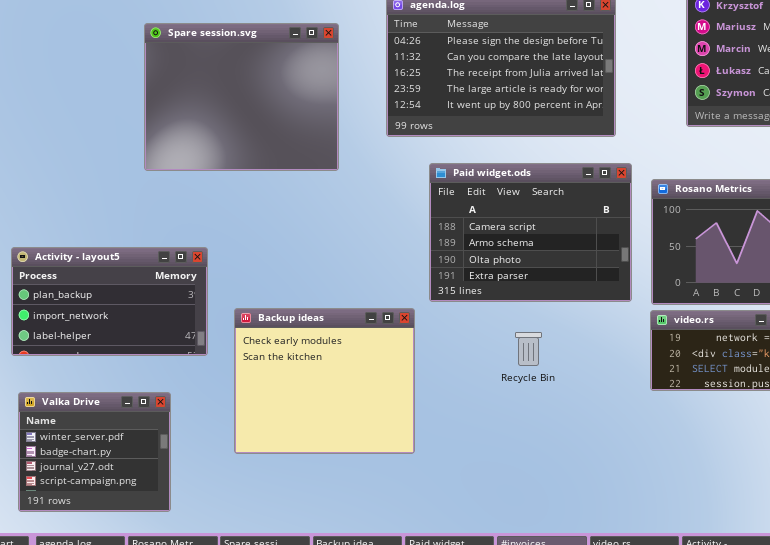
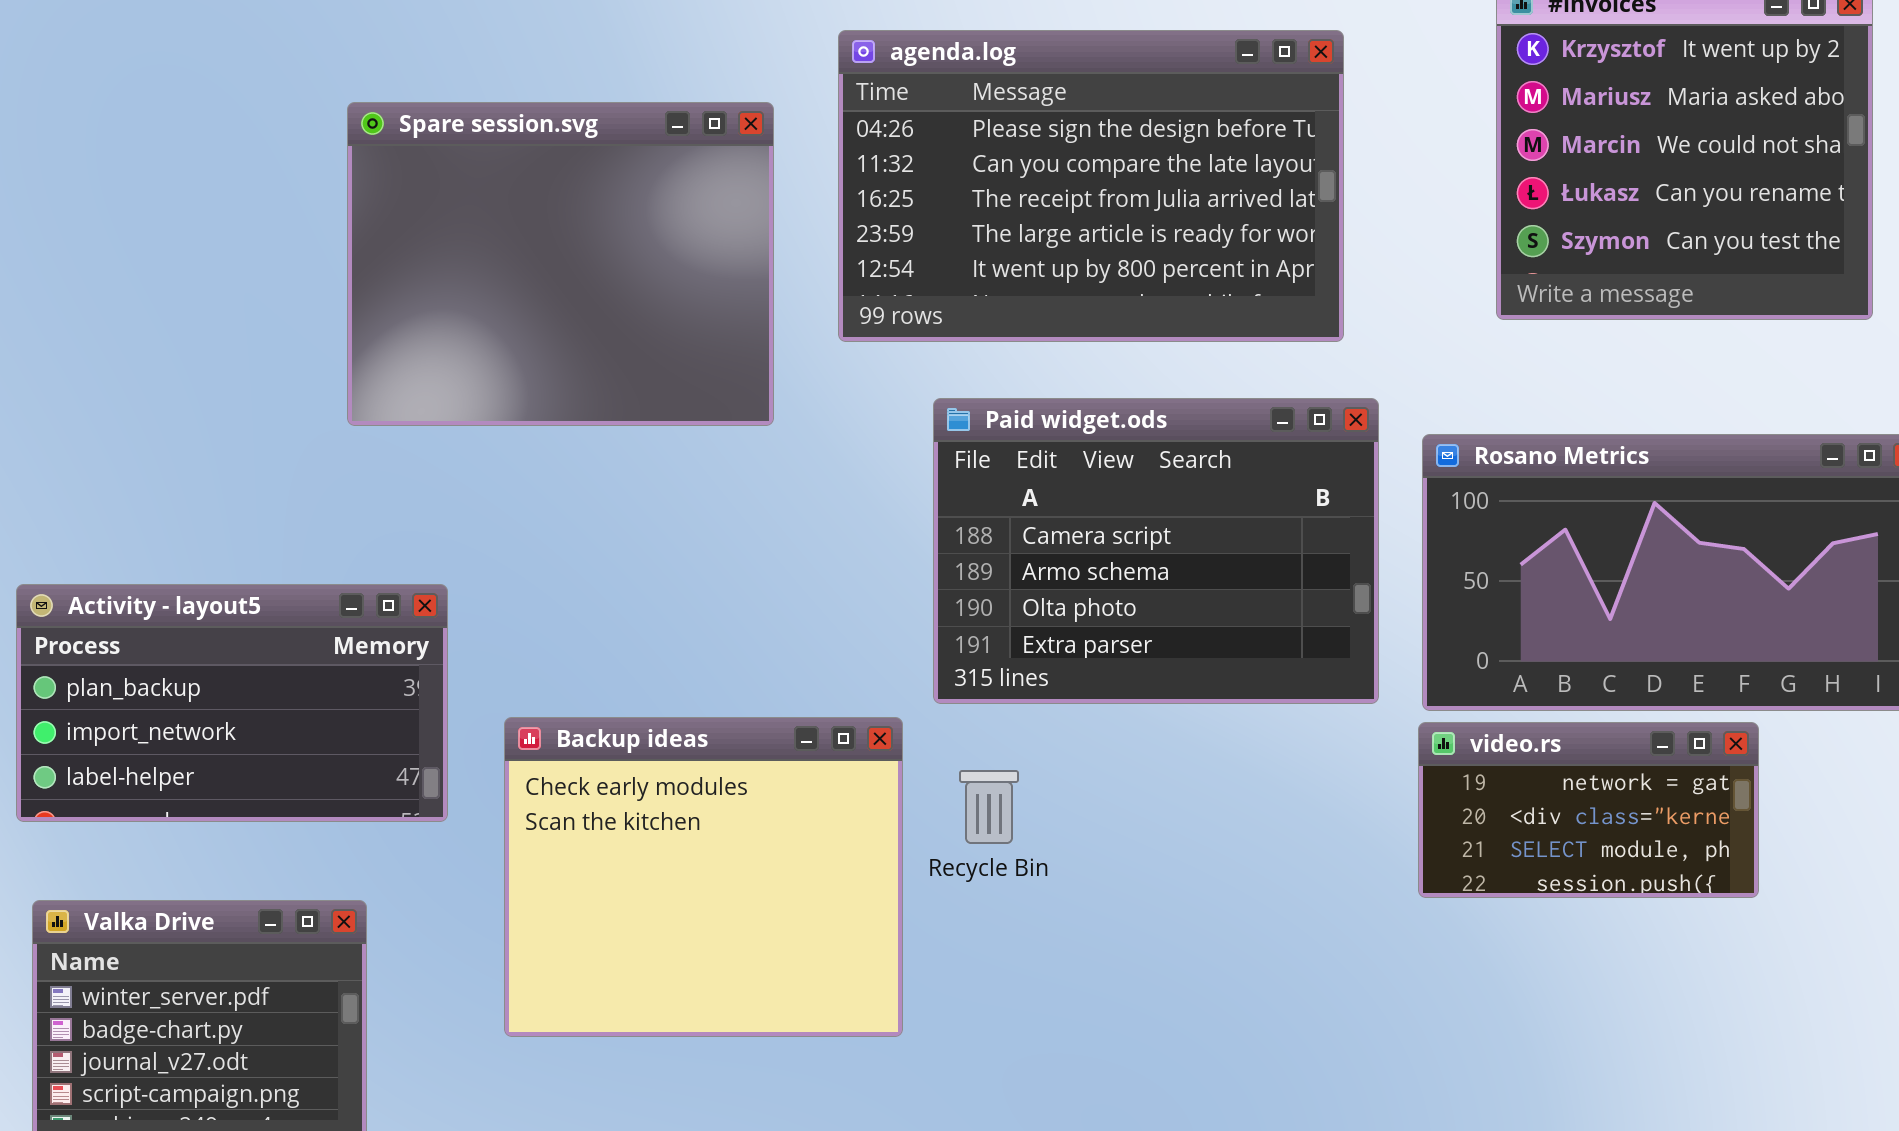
Spare session.svg: [144,23,339,171] -> [347,102,774,426], moved
Recycle Bin: [515,332,542,366] -> [959,770,1019,844], moved

